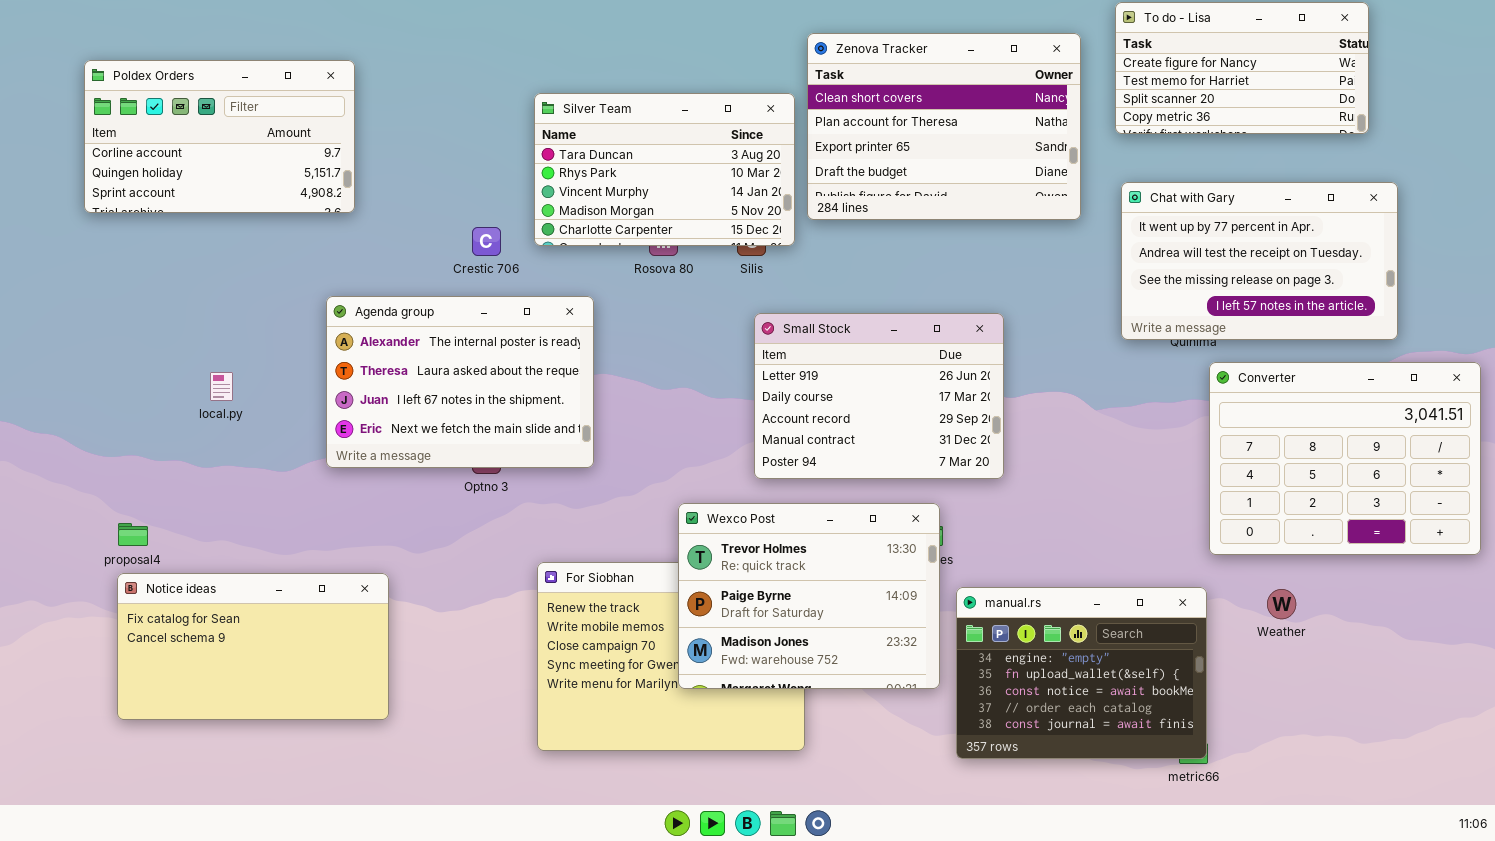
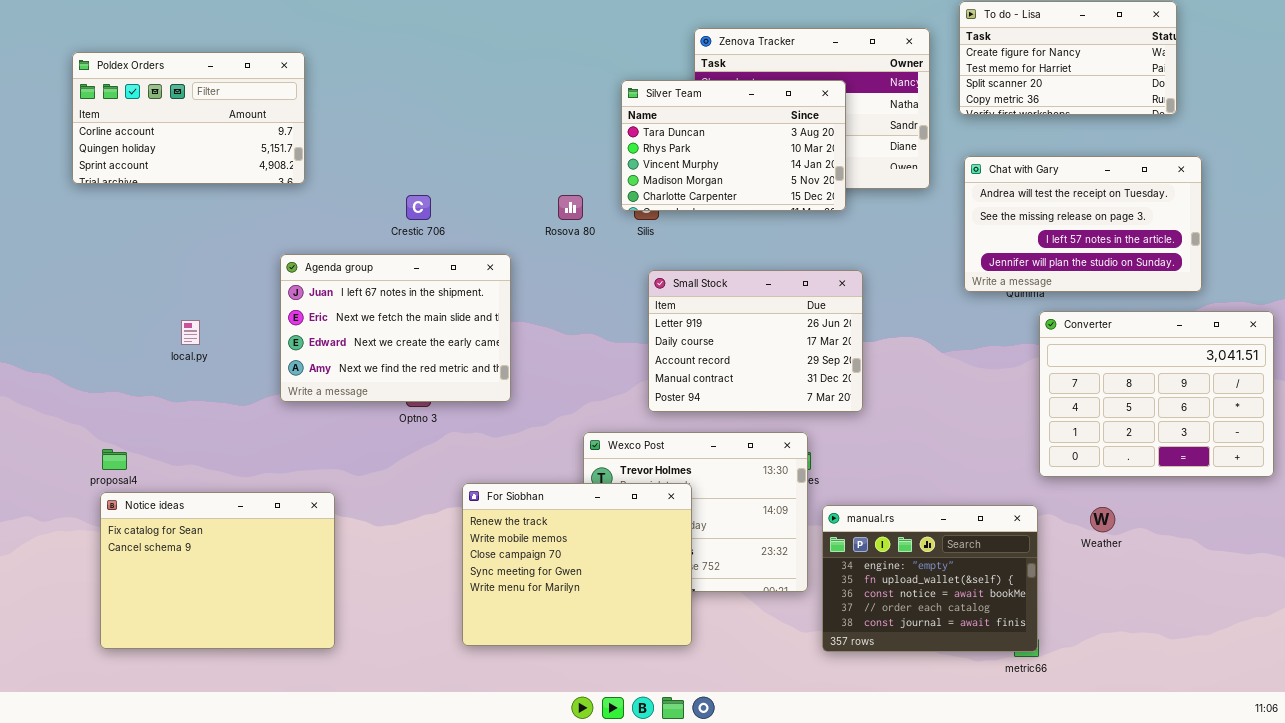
Silver Team: [534,93,795,246] -> [621,80,846,211], moved
Chat with Gary: [1121,182,1398,340] -> [964,156,1202,292], scrolled down 1 row
Agenda group: [326,296,594,468] -> [280,254,511,402], scrolled down 2 rows
For Siobhan: [537,562,805,751] -> [462,483,692,646], raised
Notice ideas: [117,573,389,720] -> [100,492,335,649], resized

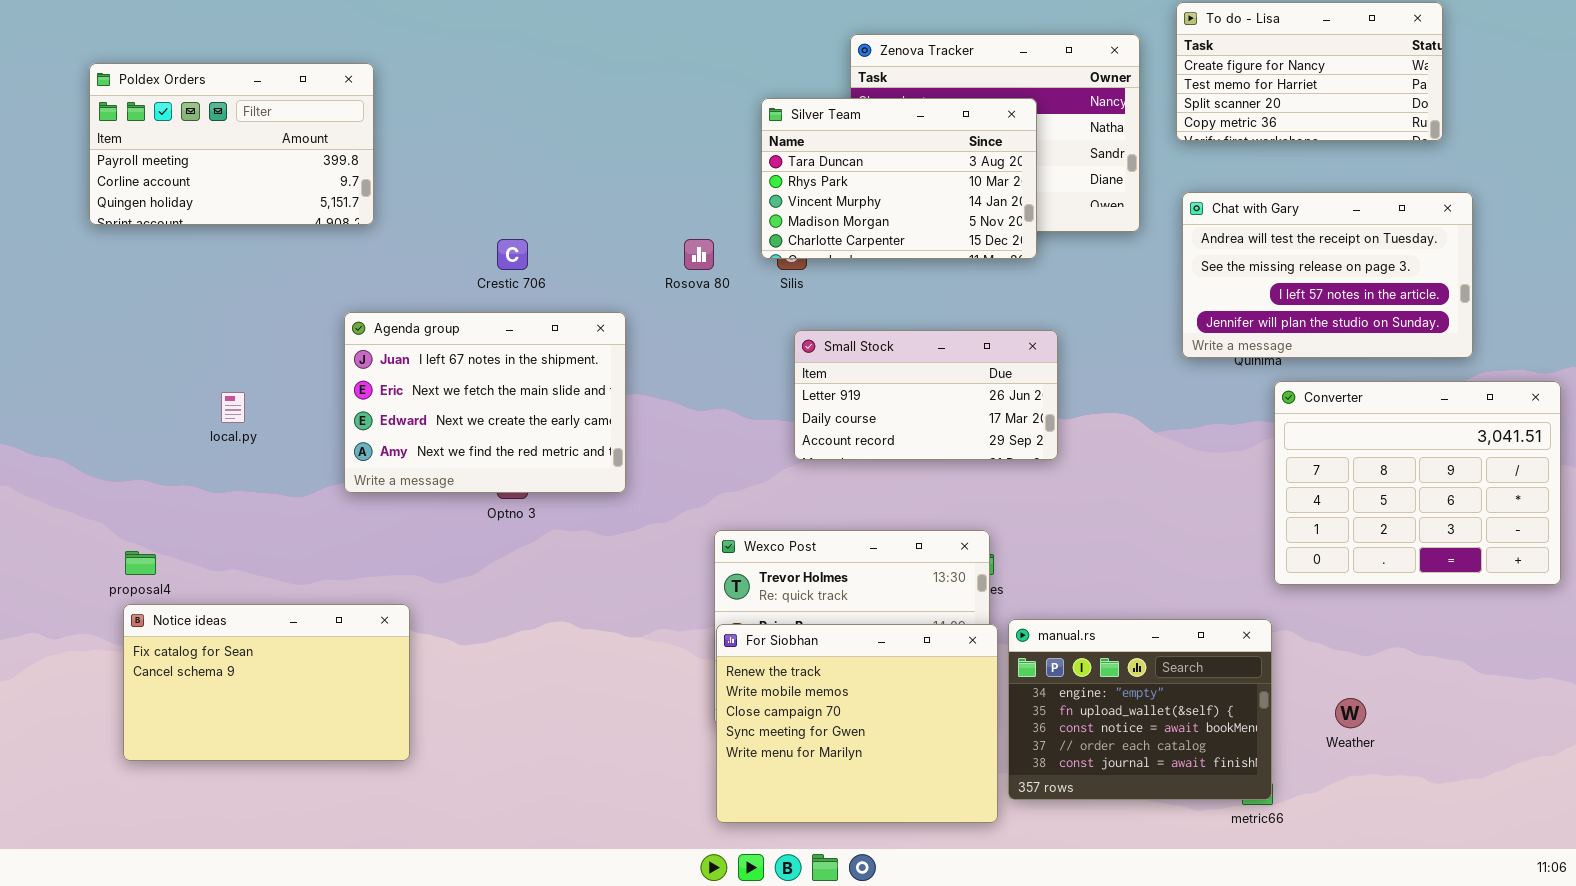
Poldex Orders: [72,52,305,184] -> [89,63,374,225], scrolled up 1 row
Small Stock: [648,270,863,412] -> [794,330,1058,460], resized
For Siobhan: [462,483,692,646] -> [716,624,998,823], moved
Notice ideas: [100,492,335,649] -> [123,604,410,761], resized
Weather: [1090,507,1115,532] -> [1335,698,1366,728], moved

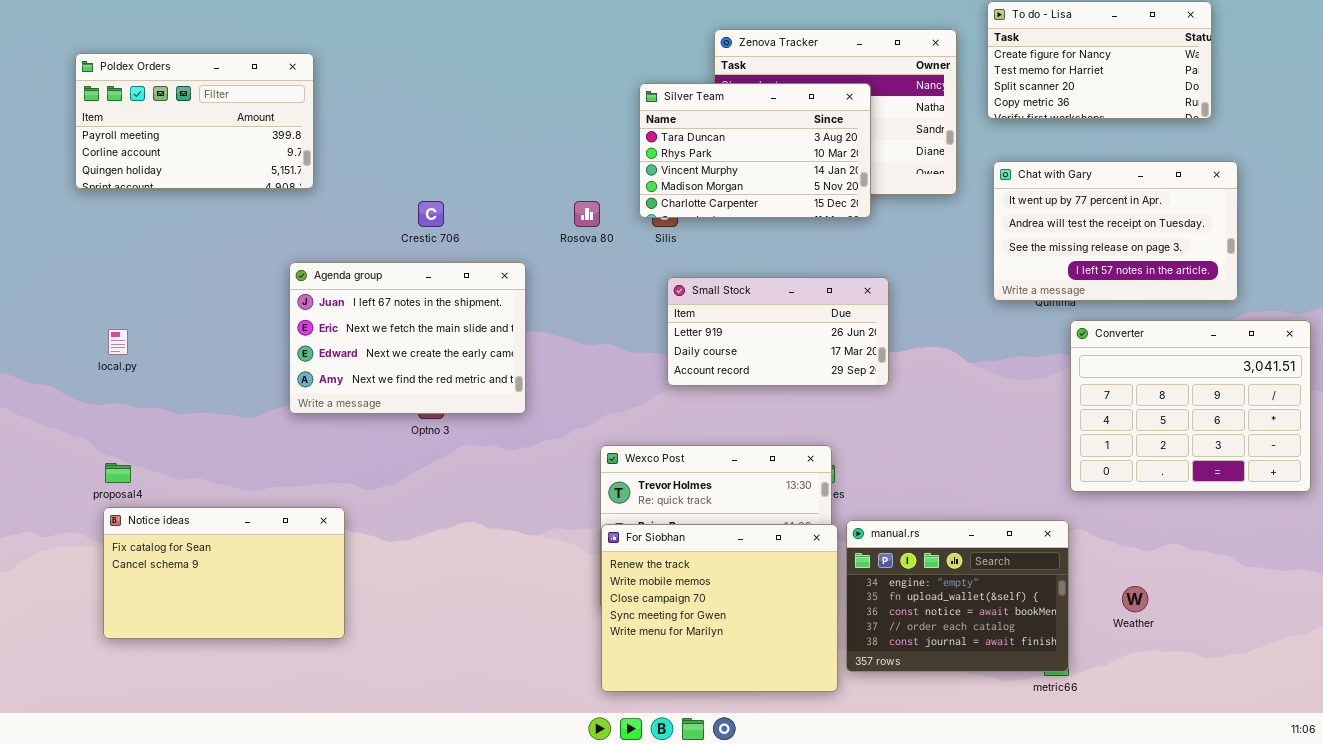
Chat with Gary: [1182,192,1473,358] -> [993,161,1238,301], scrolled up 1 row
local.py: [221,392,245,423] -> [108,329,128,355], moved

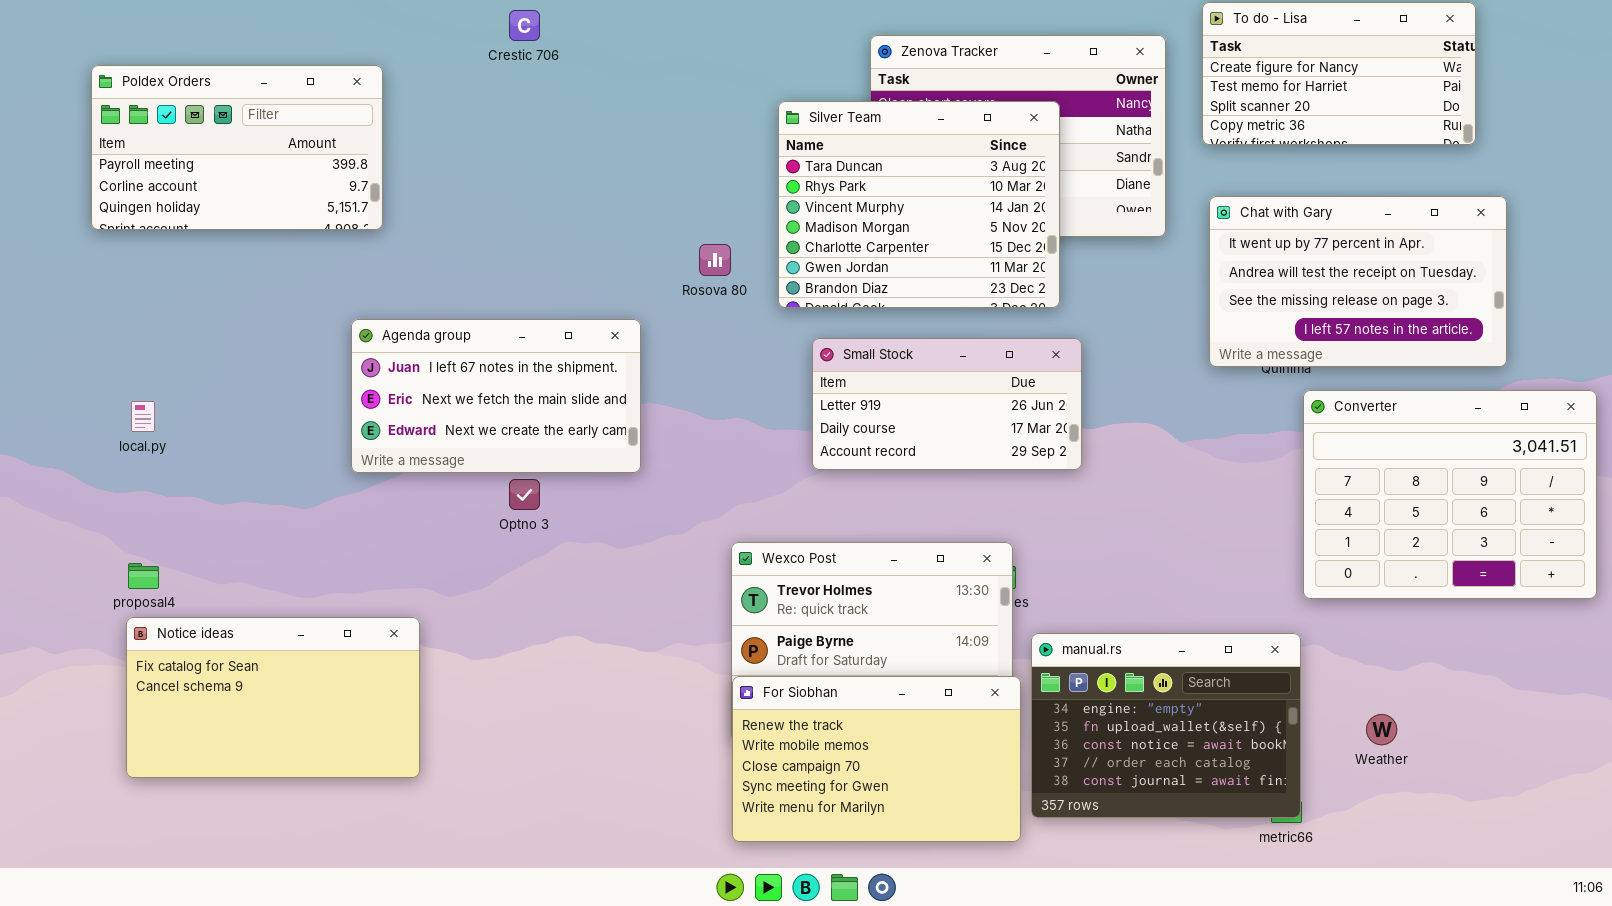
Silver Team: [639,83,871,218] -> [778,101,1060,308], resized
Crestic 706: [418,201,444,227] -> [509,10,540,41], moved
Agenda group: [289,262,526,414] -> [351,319,641,473], resized
For Siobhan: [601,524,838,692] -> [732,676,1021,842], resized

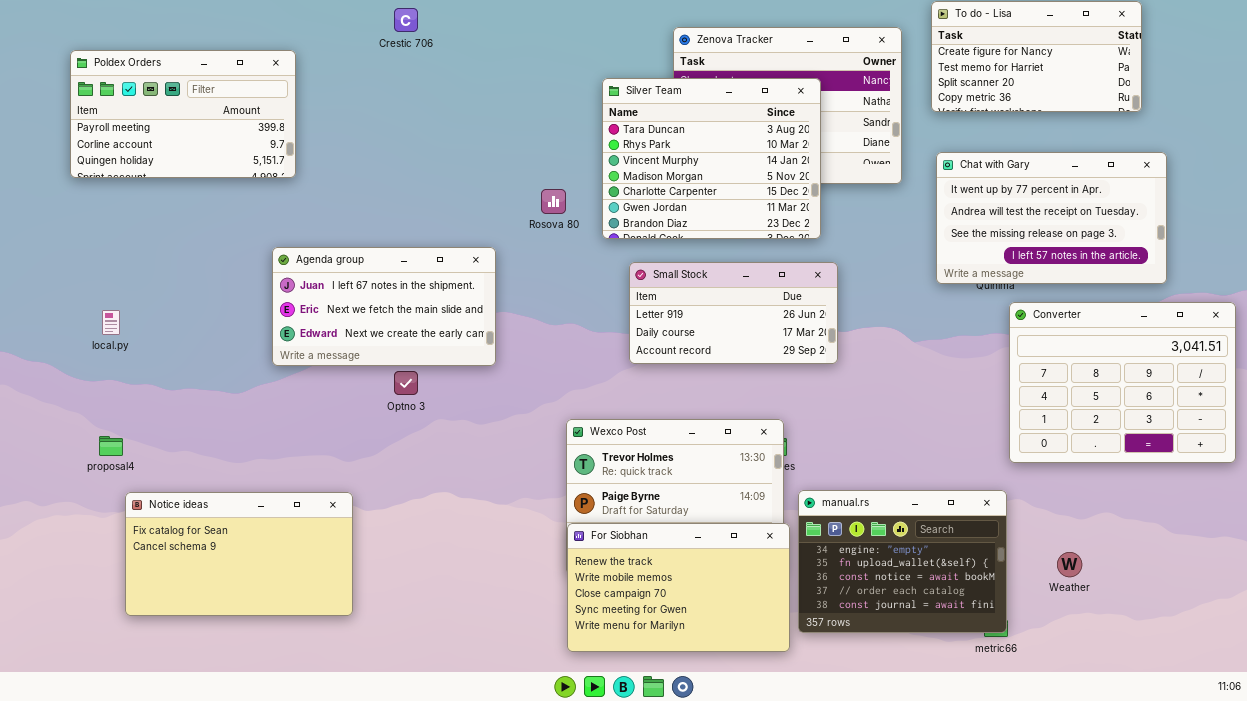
Notice ideas: [126,617,420,778] -> [125,492,353,616], moved

